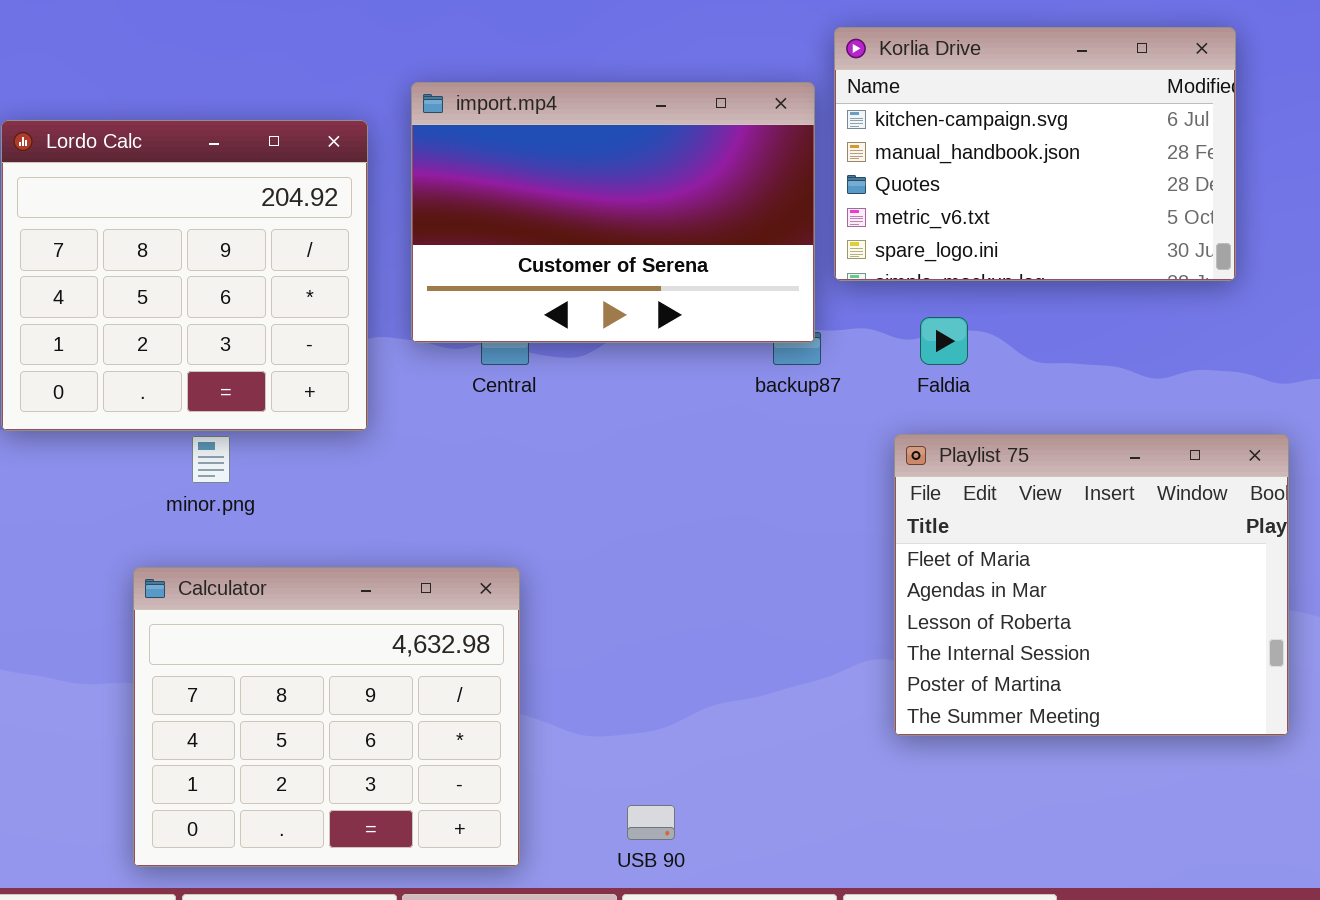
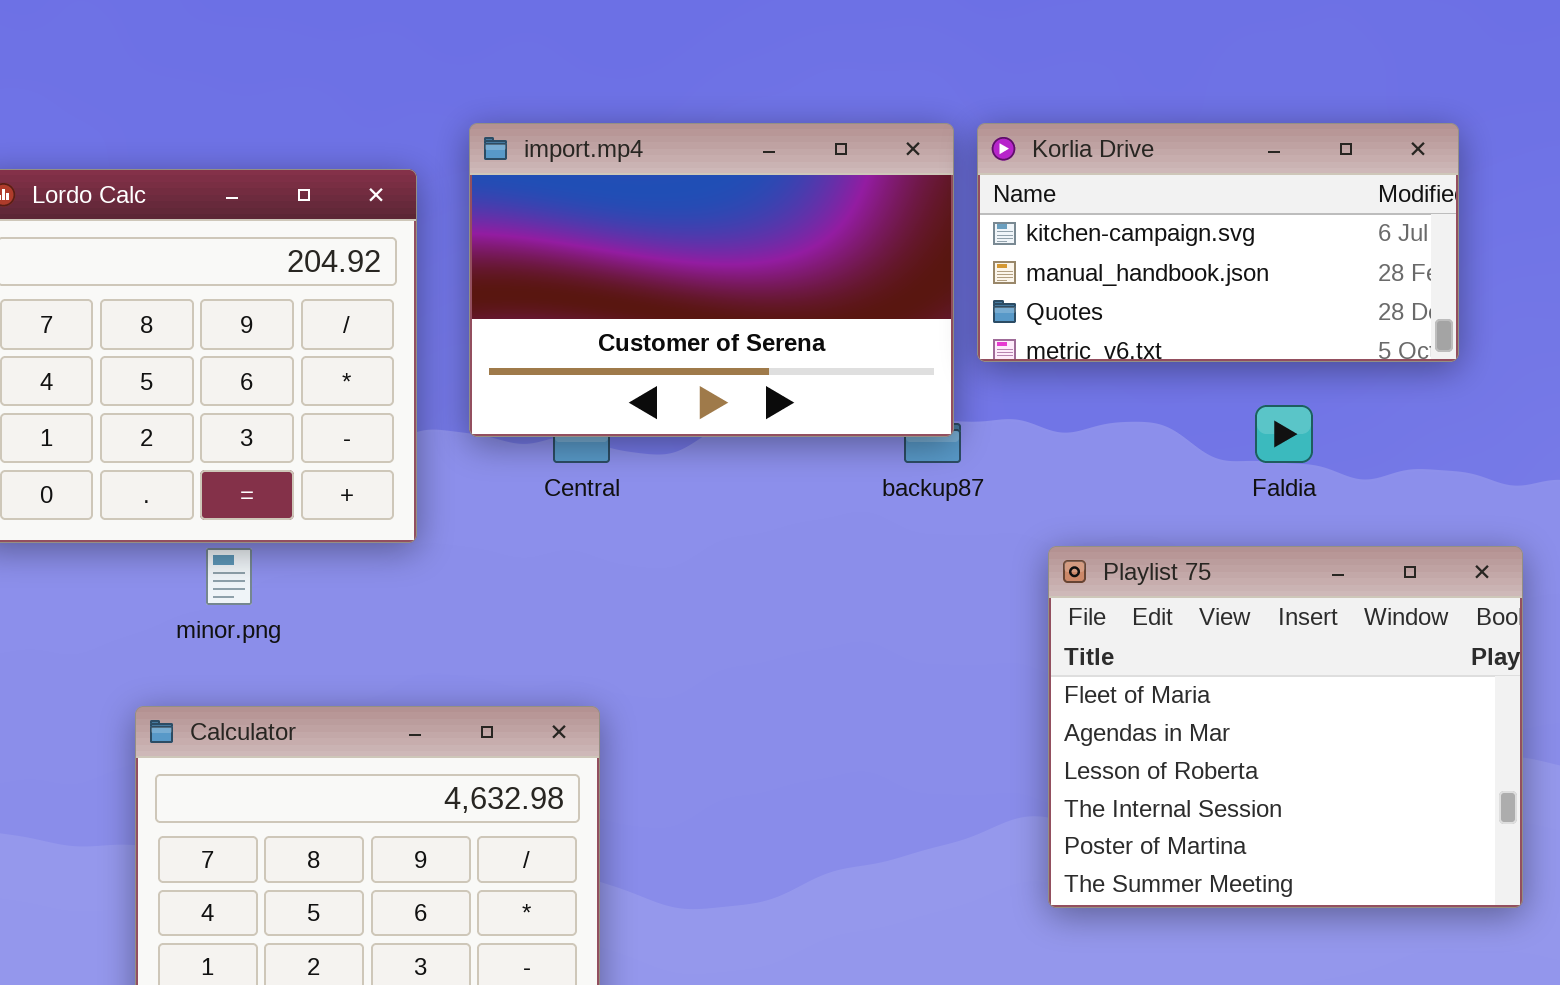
Korlia Drive: [834,27,1236,281] -> [977,123,1459,362], resized
Faldia: [920,317,968,365] -> [1255,405,1313,463], moved

